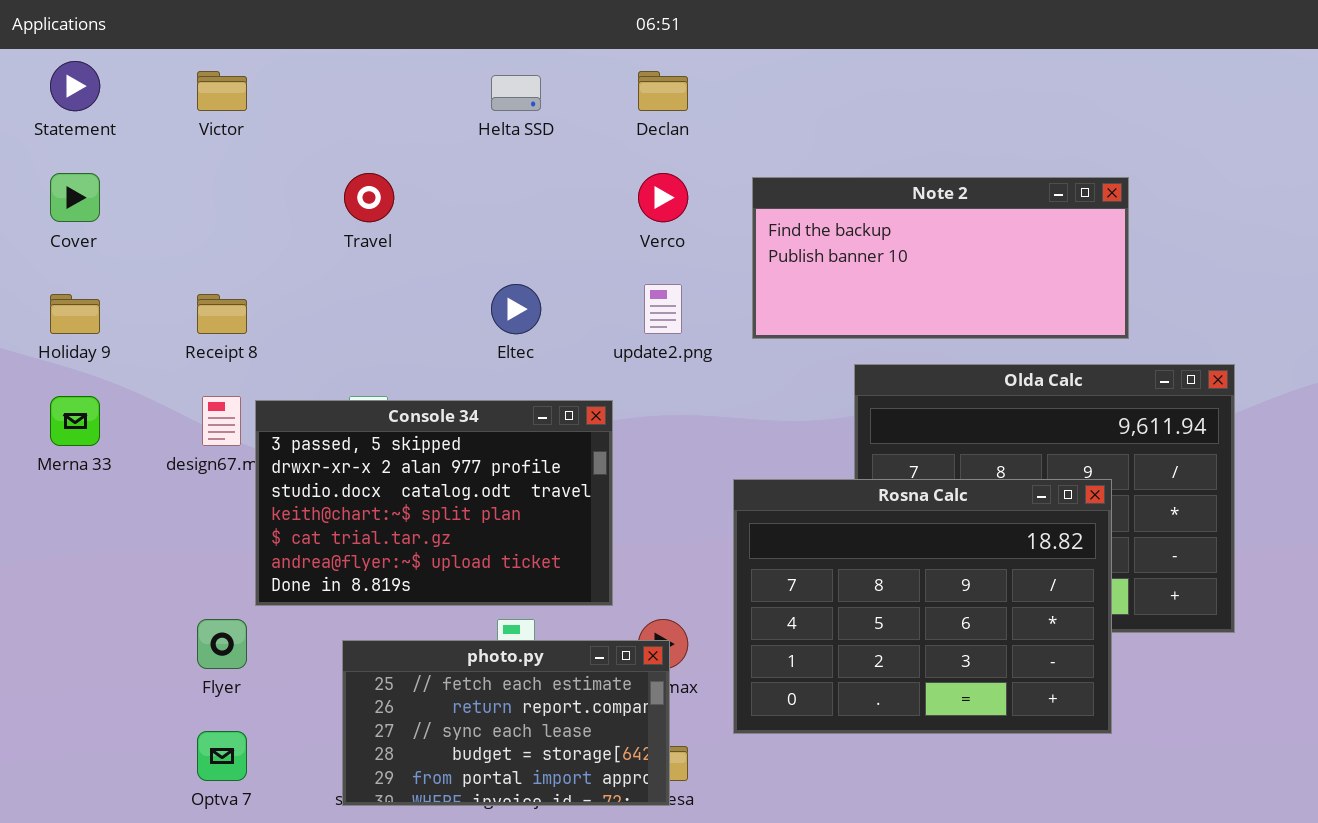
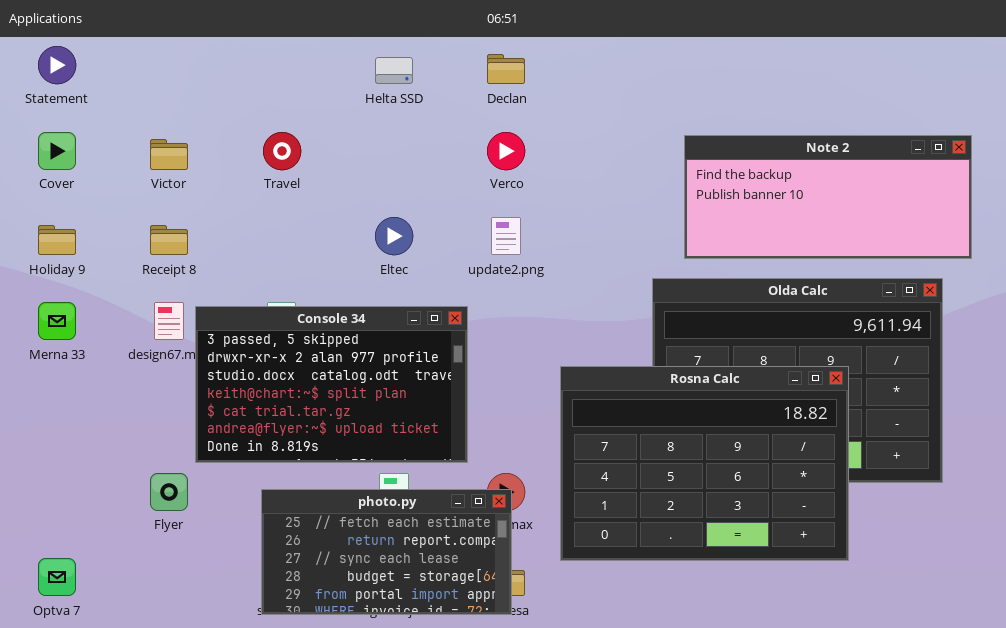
Victor: [197,71,247,111] -> [150,139,188,170], moved
Note 2: [752,177,1129,339] -> [684,135,972,259], moved
Optva 7: [197,731,247,781] -> [38,558,76,596], moved

